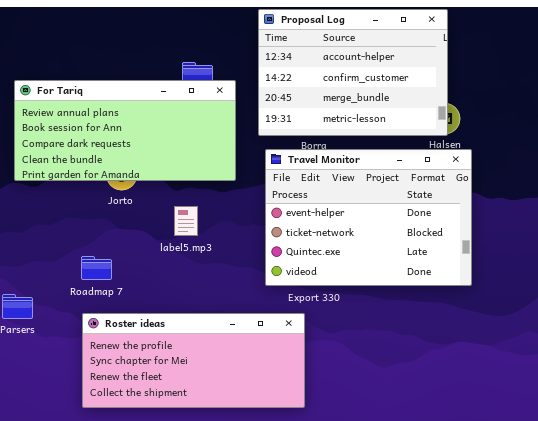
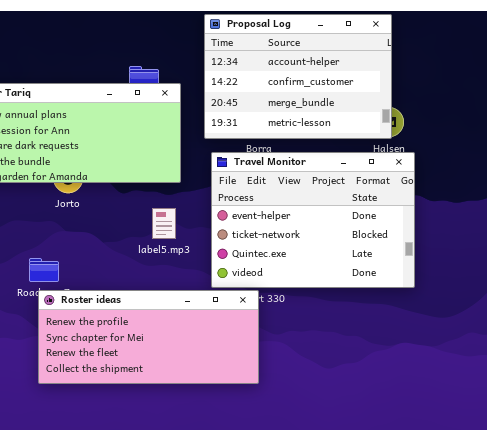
label5.mp3: [174,206,198,236] -> [152,208,176,239], moved
Roster ideas: [82,313,305,408] -> [38,290,259,384], moved

